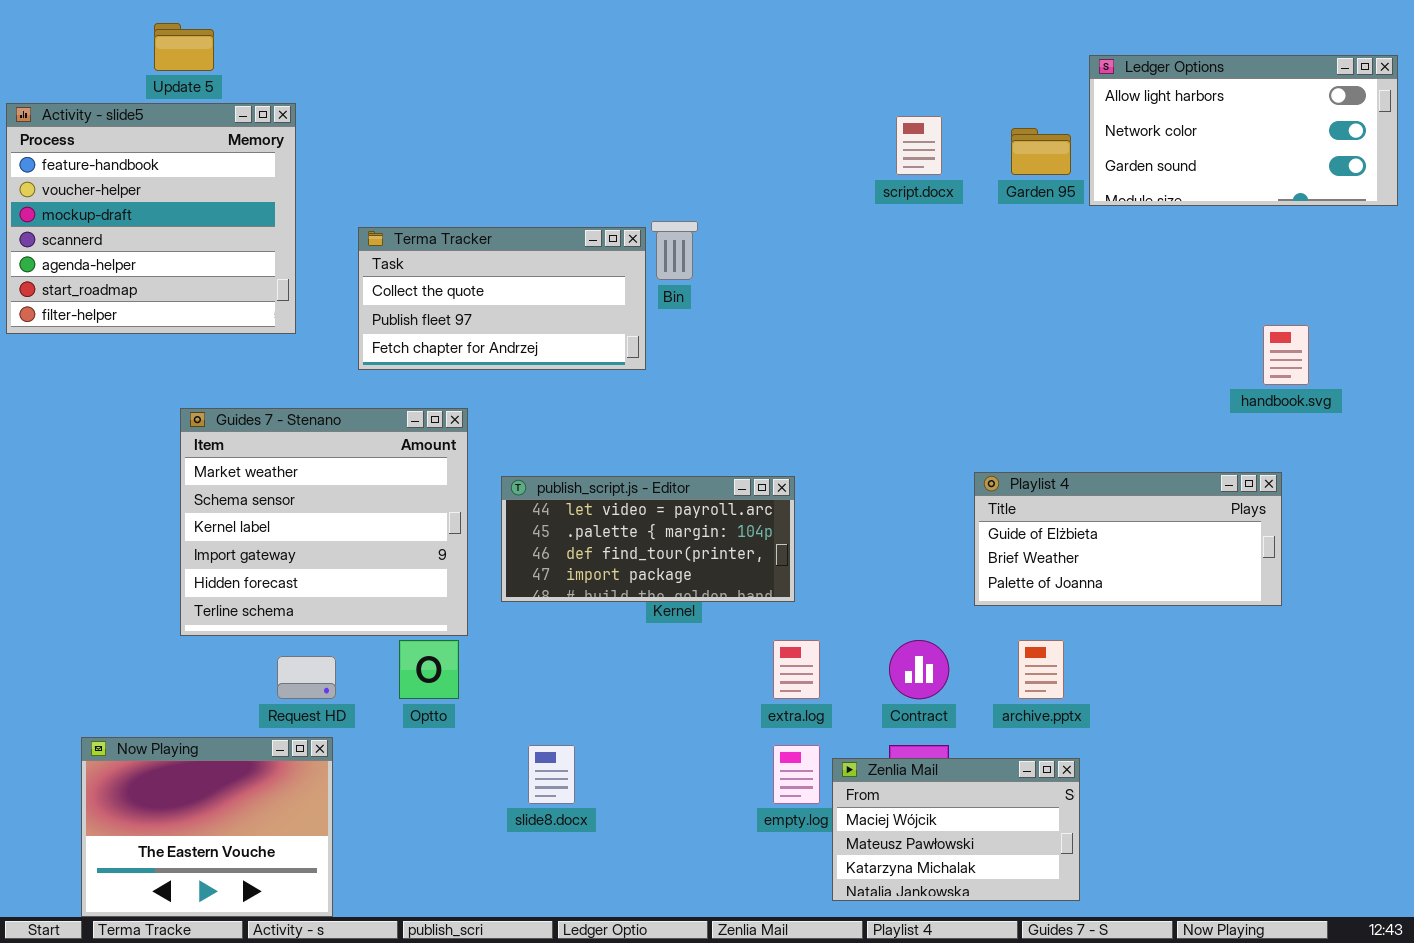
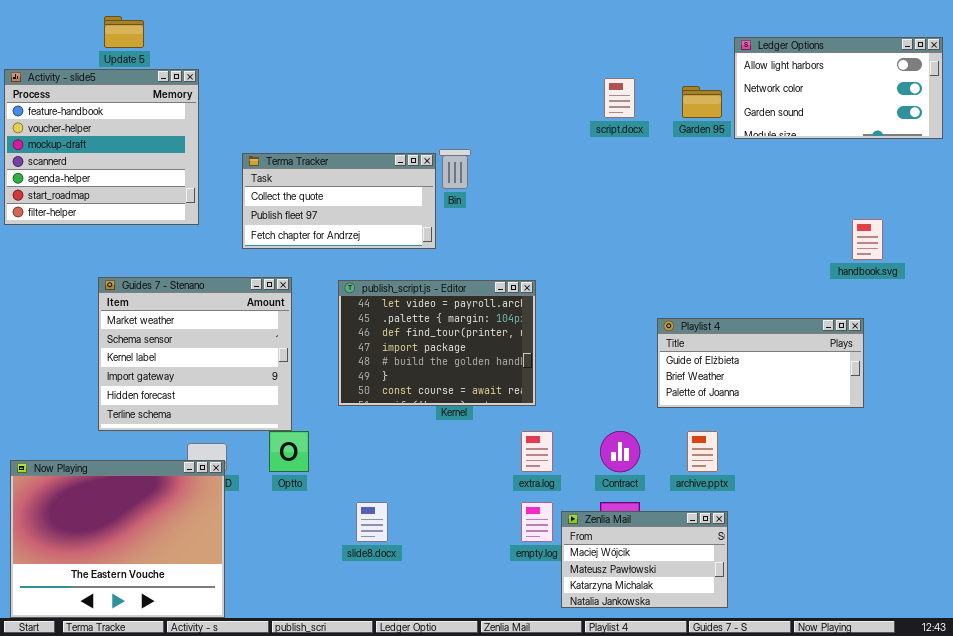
Guides 7 - Stenano: [180,408,468,636] -> [98,277,292,431], moved
publish_script.js - Editor: [501,476,795,602] -> [338,280,536,406], resized
Now Playing: [81,737,333,917] -> [10,460,225,618], resized

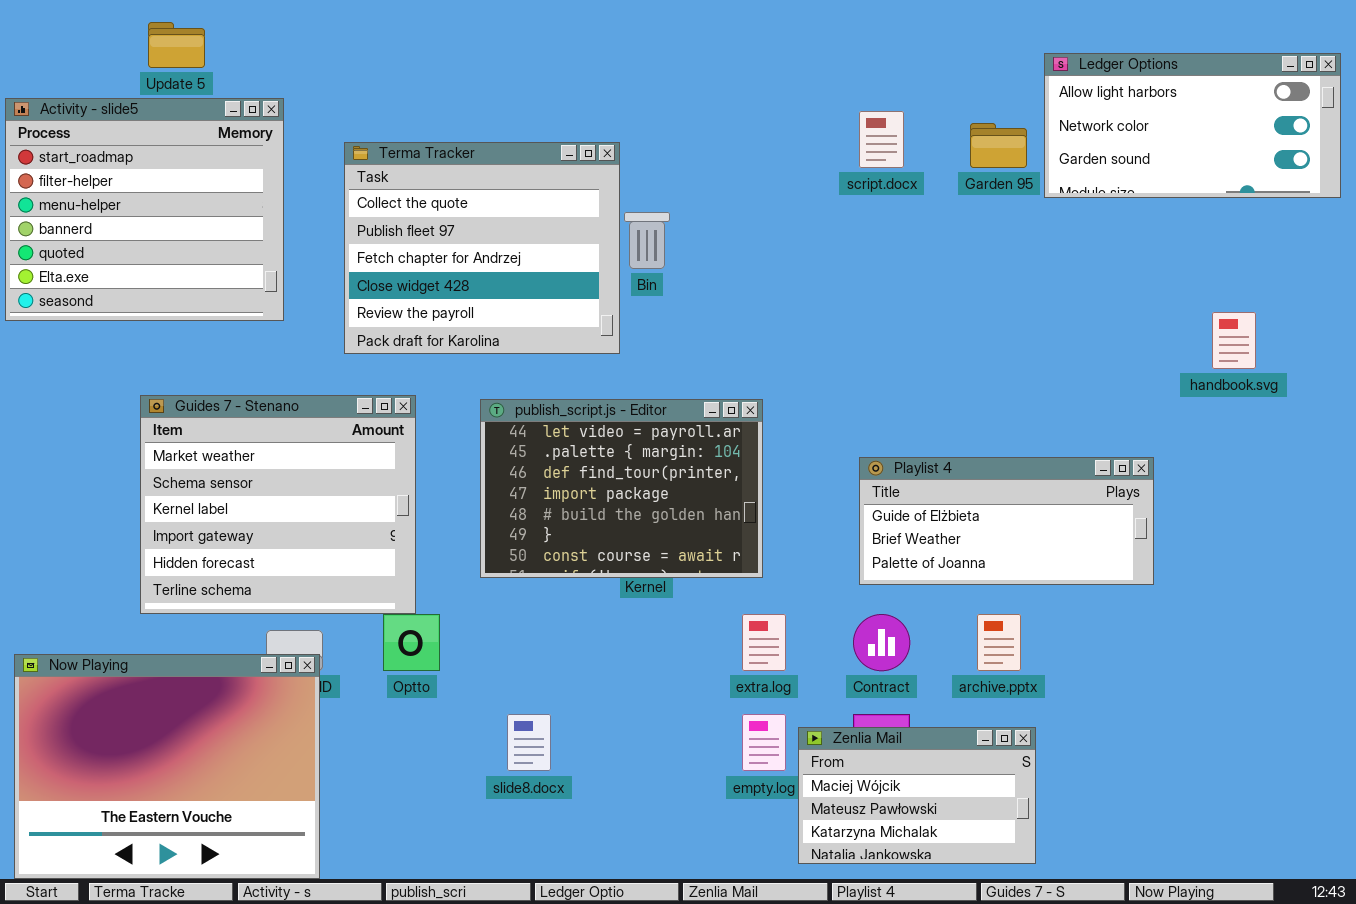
Activity - slide5: [4,69,199,225] -> [5,98,284,321], scrolled down 5 rows
Terma Tracker: [242,153,436,249] -> [344,142,620,354], resized
Playlist 4: [657,318,864,408] -> [859,457,1154,585], moved

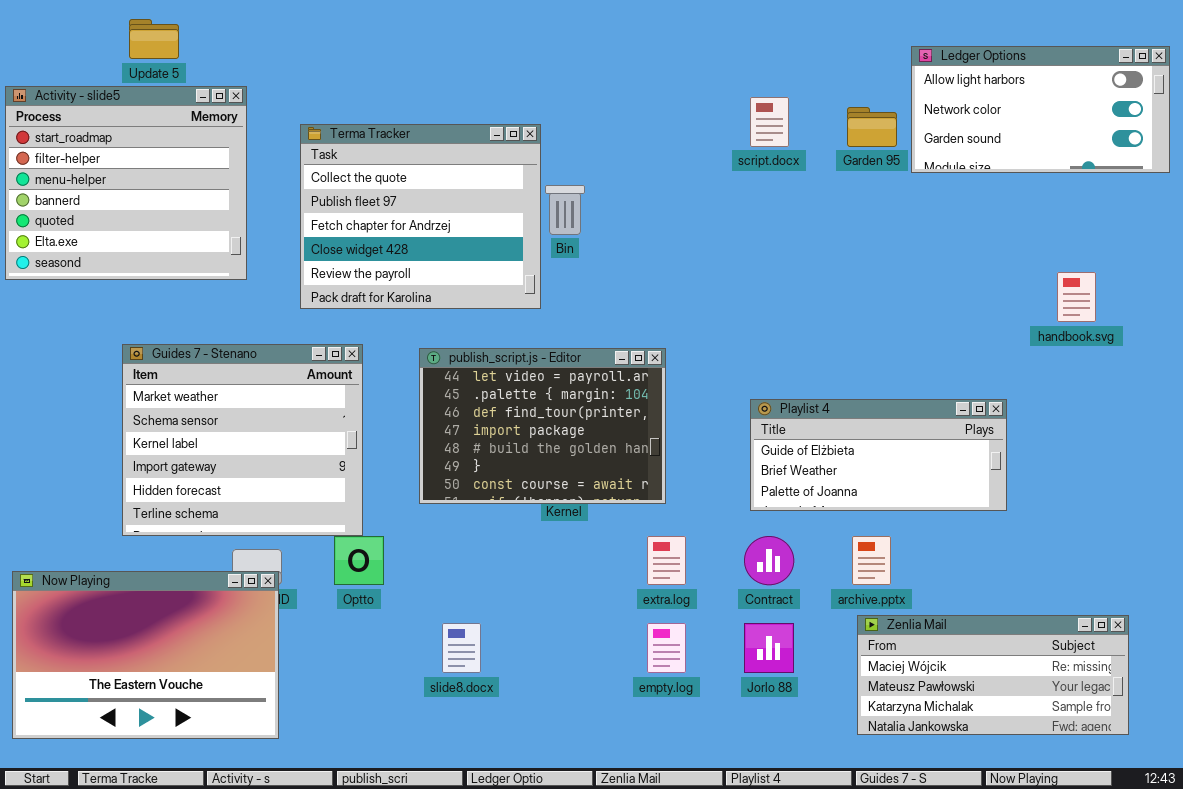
Now Playing: [14,654,320,879] -> [12,571,279,739], resized
Zenlia Mail: [798,727,1036,864] -> [857,615,1129,735], moved, resized

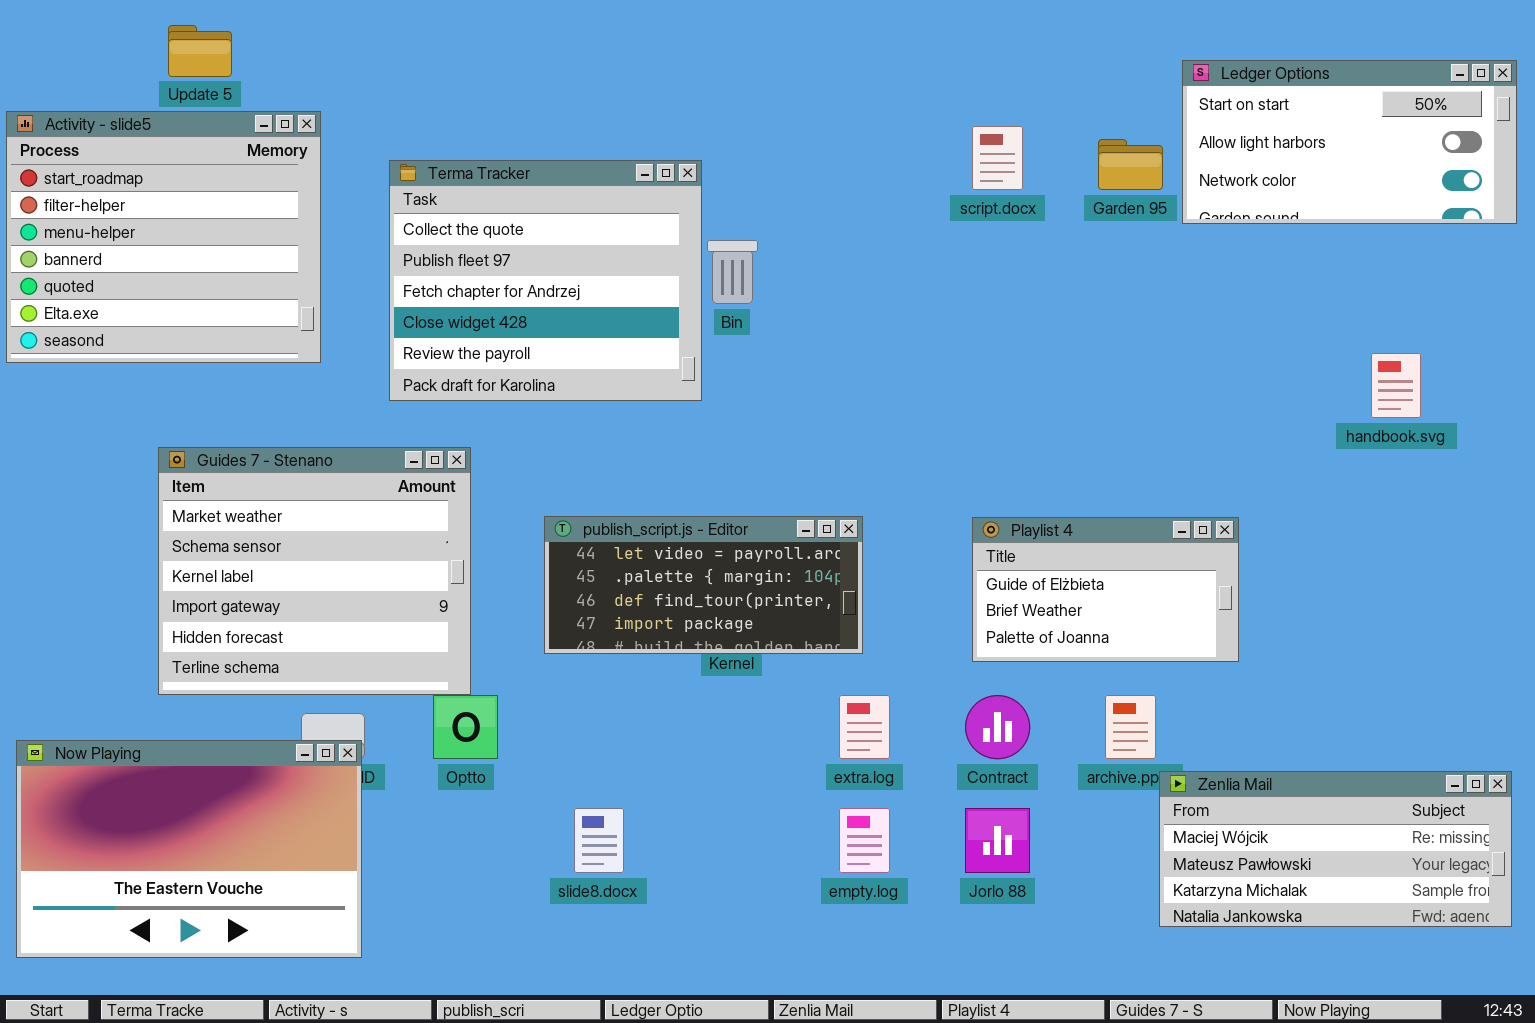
Ledger Options: [911,46,1170,173] -> [1182,60,1517,224], scrolled up 1 row
publish_script.js - Editor: [419,348,666,504] -> [544,516,863,654], resized
Playlist 4: [750,399,1007,511] -> [972,517,1239,662], resized
Zenlia Mail: [857,615,1129,735] -> [1159,771,1512,927], moved

